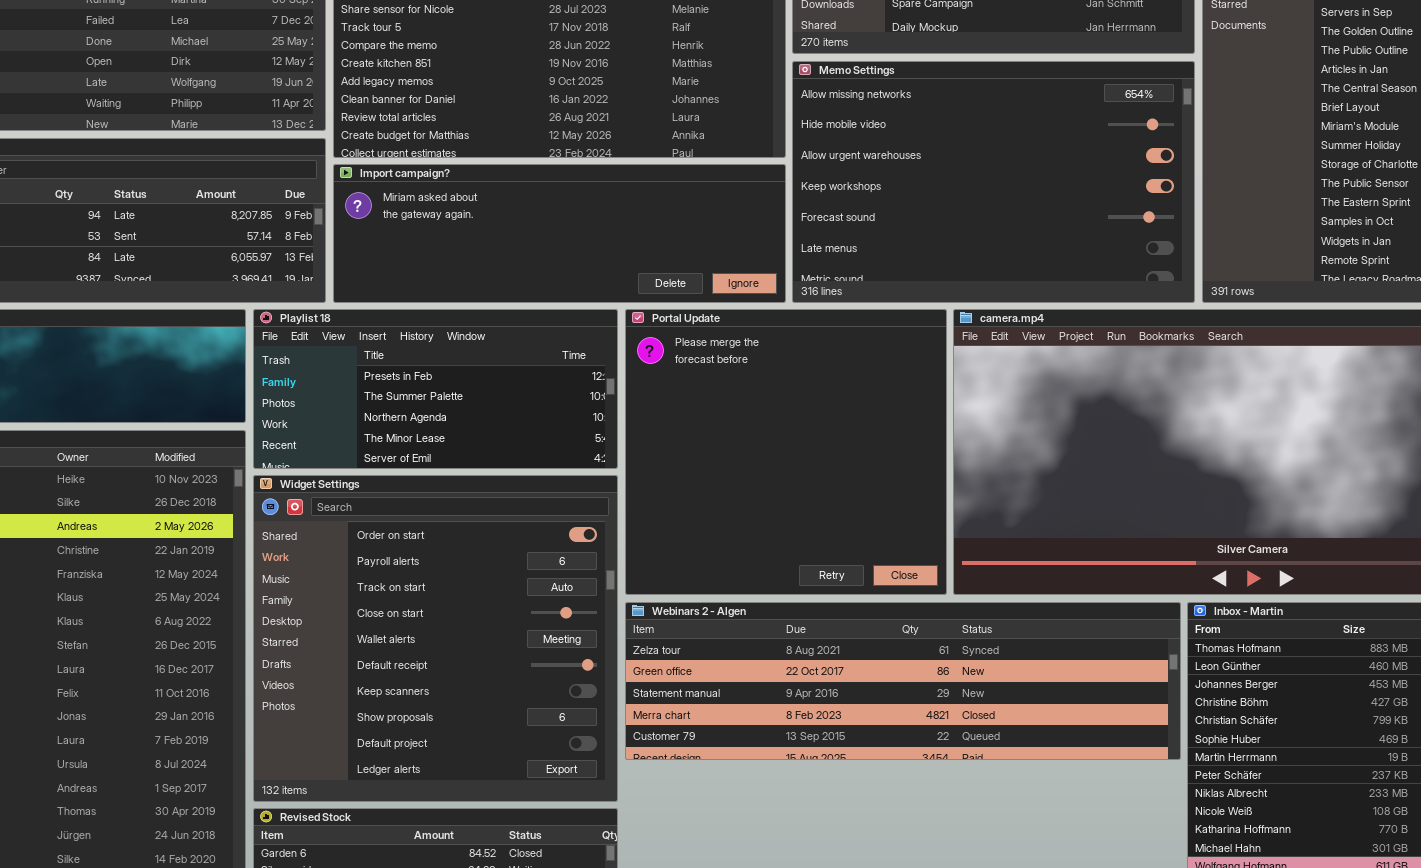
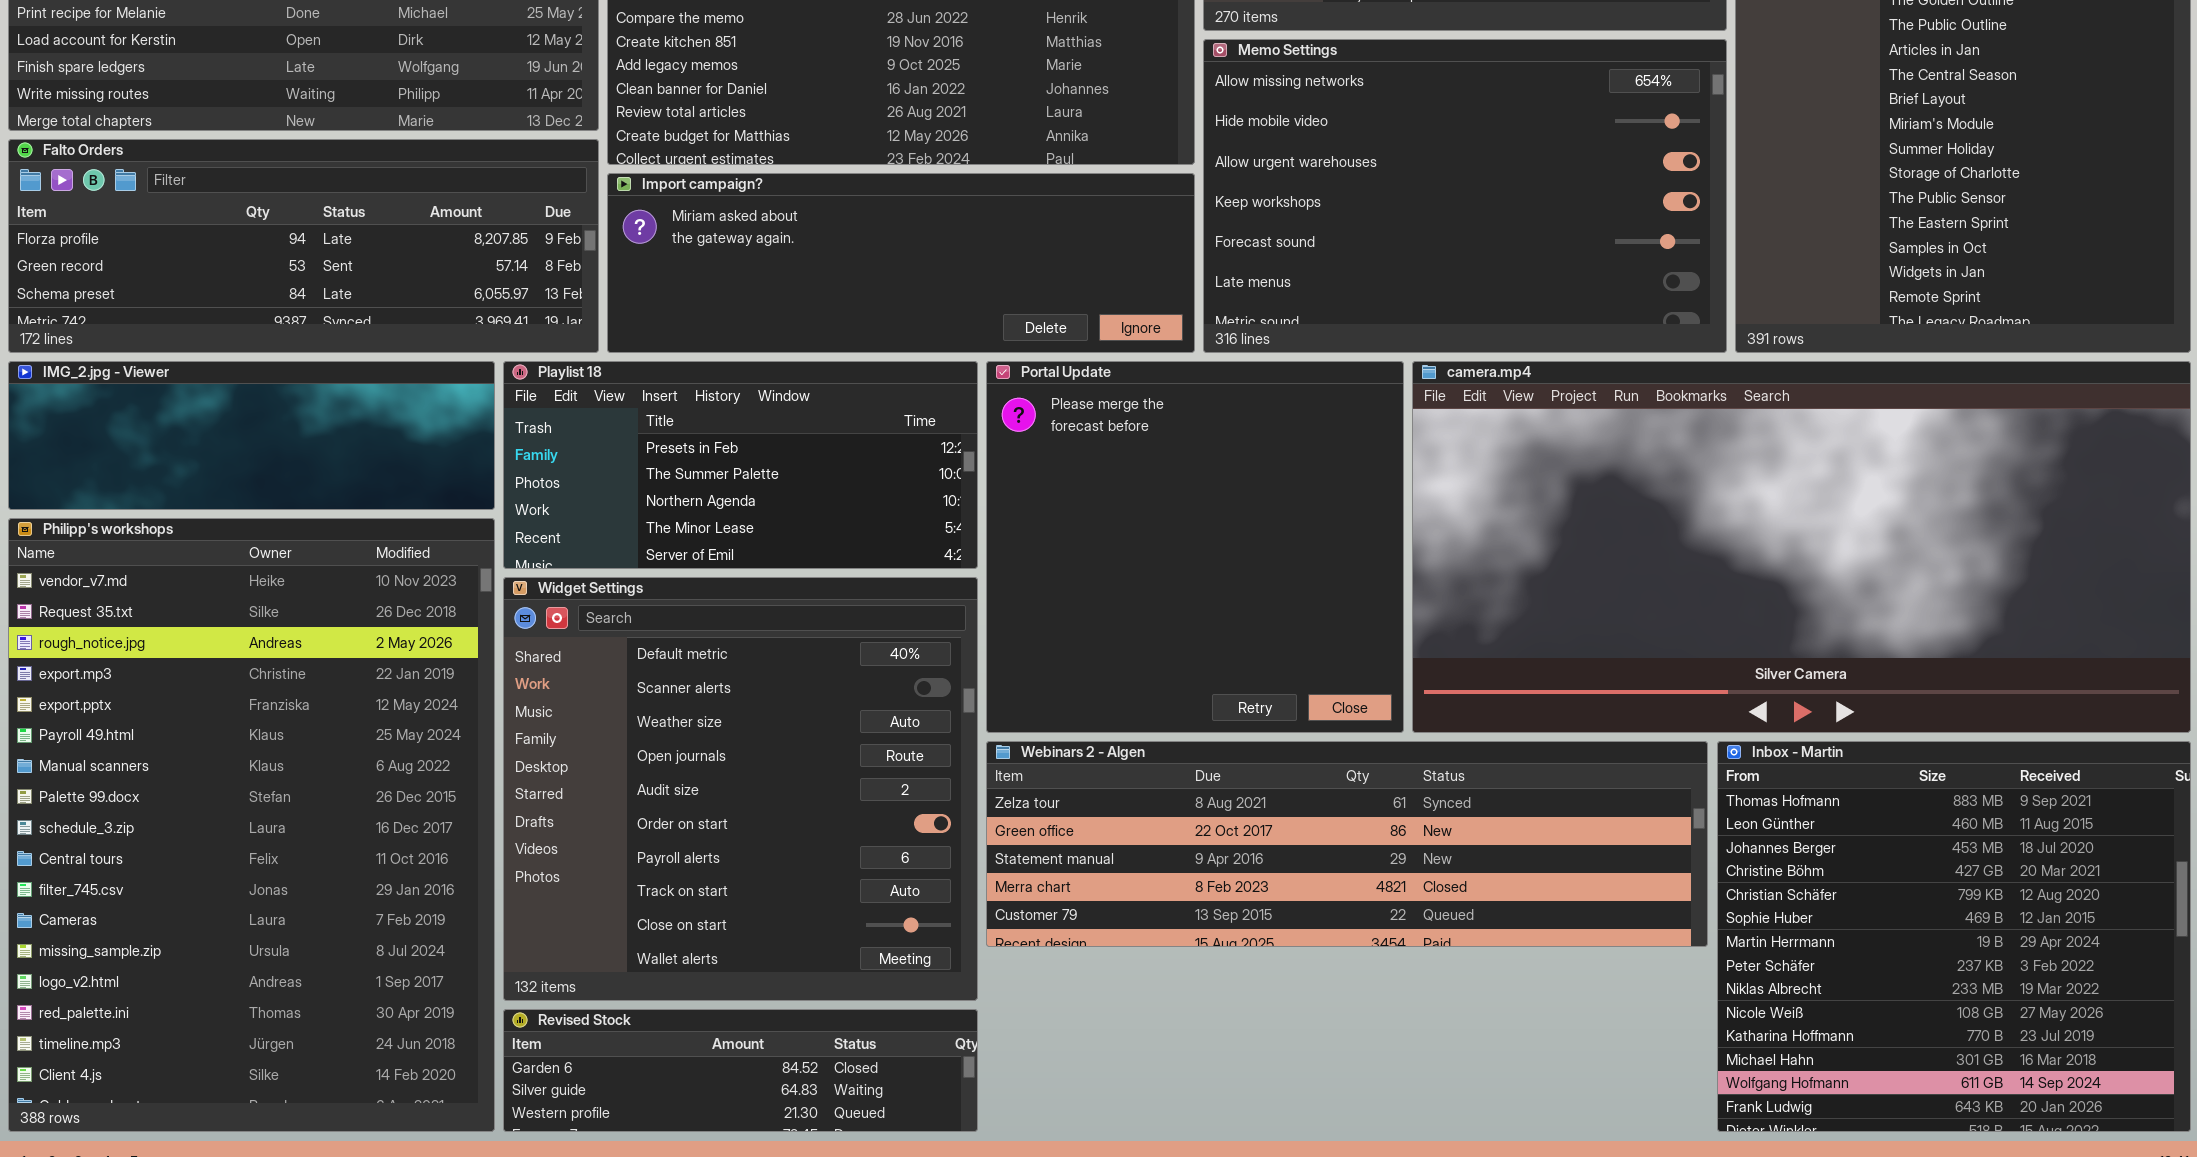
Widget Settings: [253,475,618,802] -> [503,577,978,1001], scrolled up 5 rows

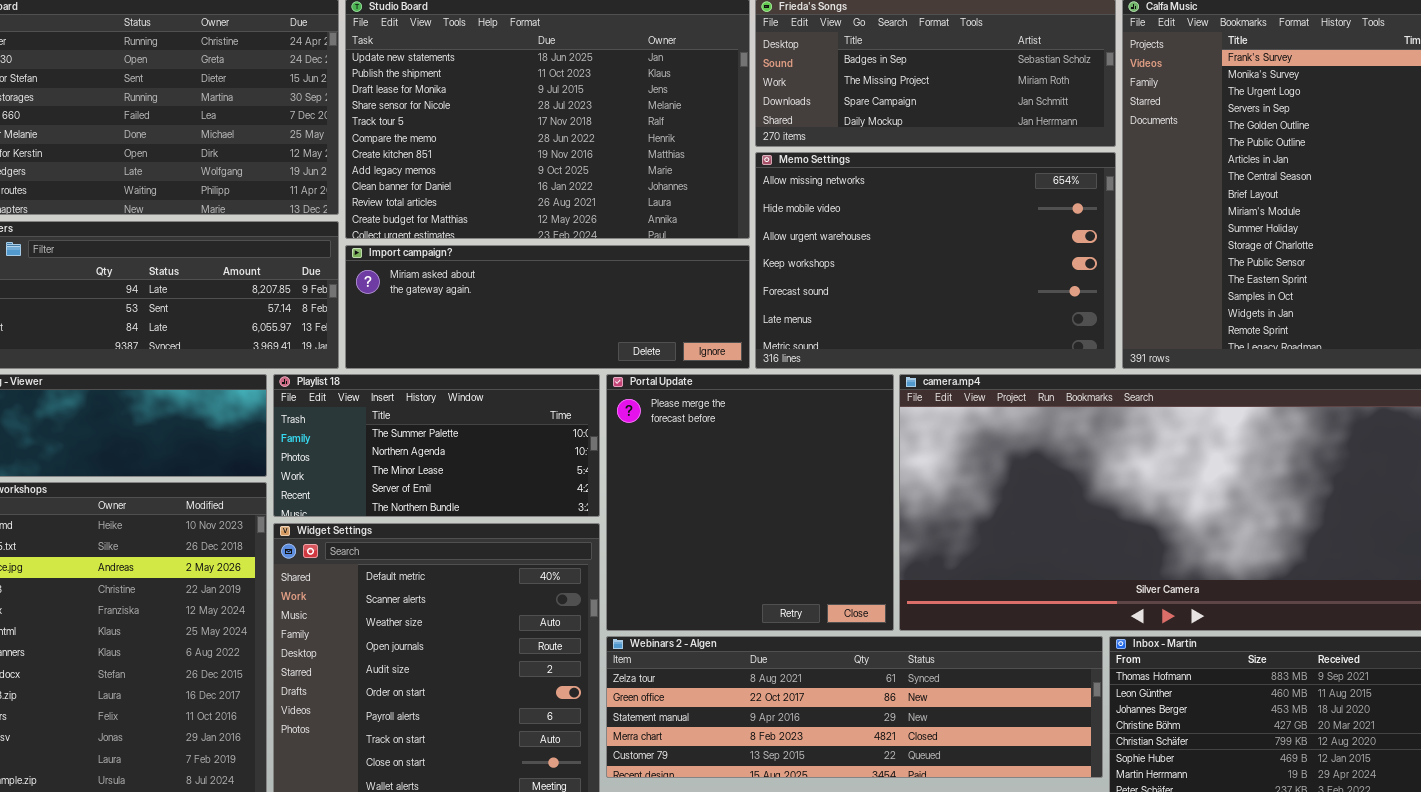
Playlist 18: [503,361,978,569] -> [273,374,600,517], scrolled down 1 row

